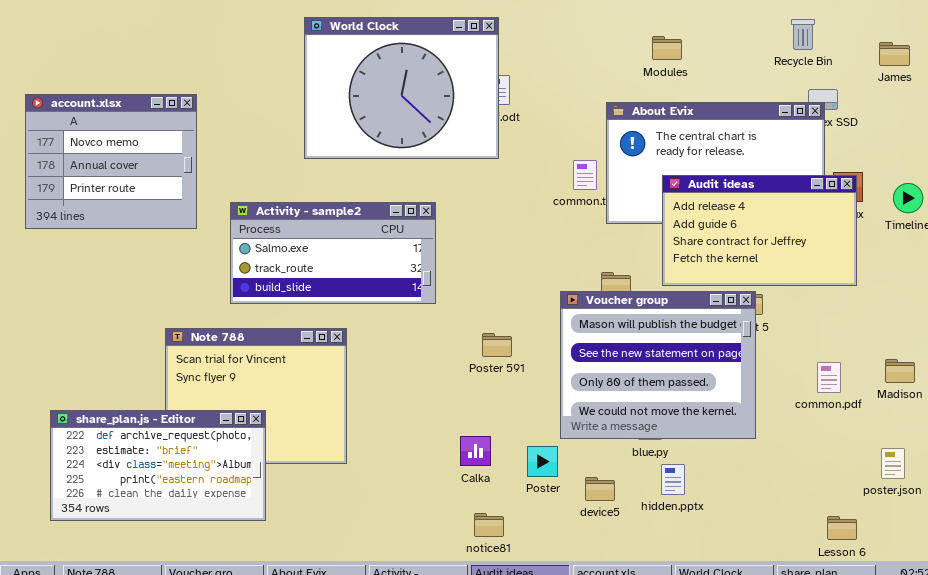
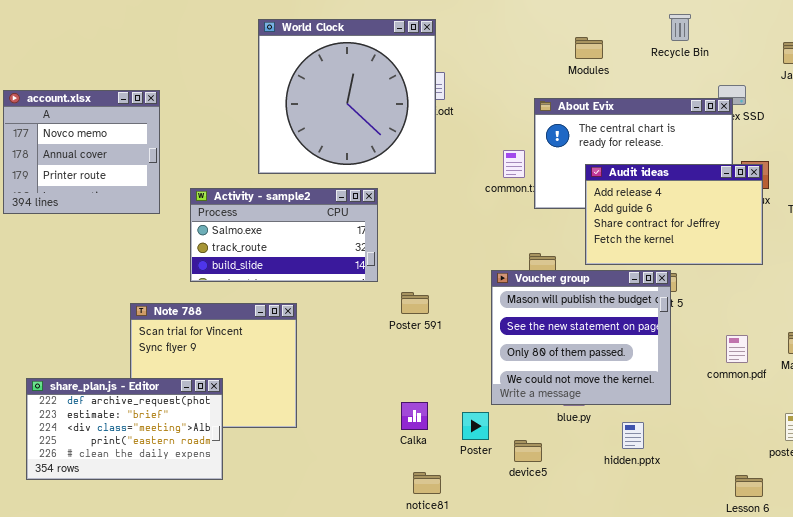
World Clock: [304,17,499,159] -> [258,19,436,174], resized
Recycle Bin: [791,19,815,50] -> [669,14,691,41], moved
Poster 591: [482,333,512,357] -> [401,292,429,314], moved
hidden.pptx: [661,464,685,495] -> [622,422,644,449], moved

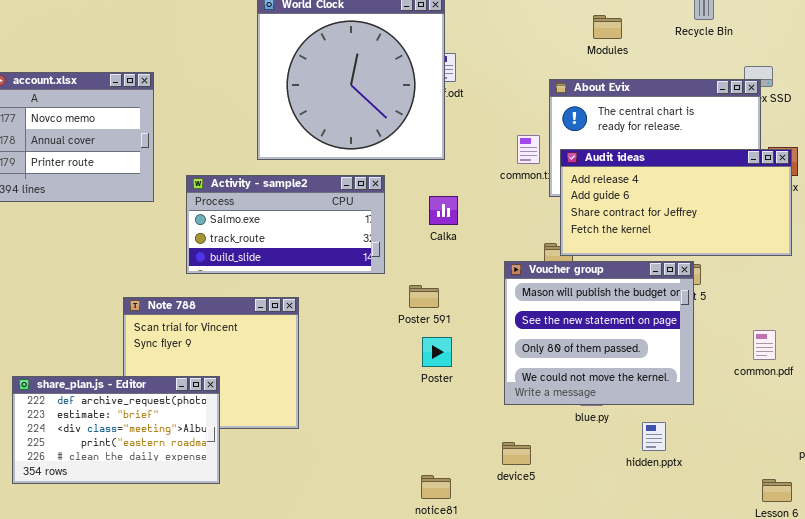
Audit ideas: [585,164,763,265] -> [560,149,792,256], resized
Calka: [401,402,428,430] -> [429,196,458,225], moved
Poster: [462,412,489,440] -> [422,337,452,367], moved
device5: [514,440,542,462] -> [502,442,531,465], moved

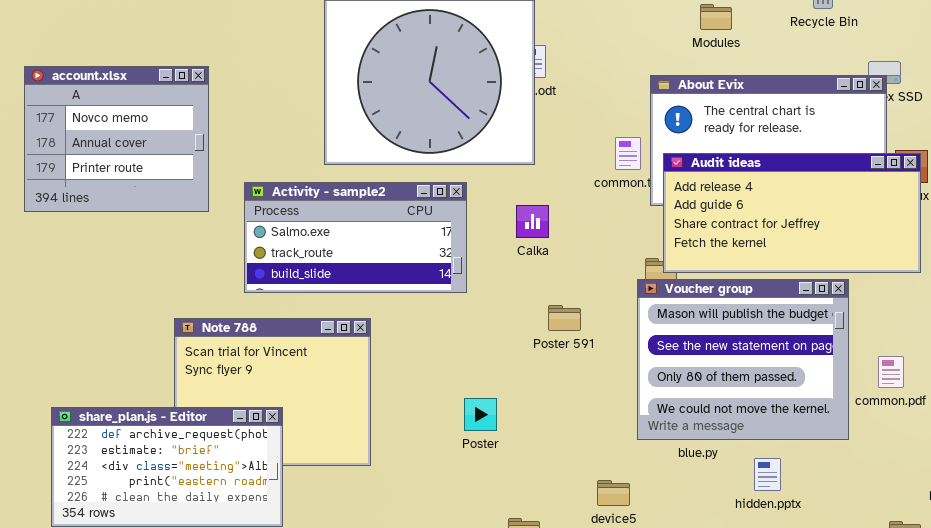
Voucher group: [504,261,694,405] -> [637,279,849,440], moved
Poster 591: [409,285,439,308] -> [548,305,581,331], moved
Poster: [422,337,452,367] -> [464,398,497,431], moved

